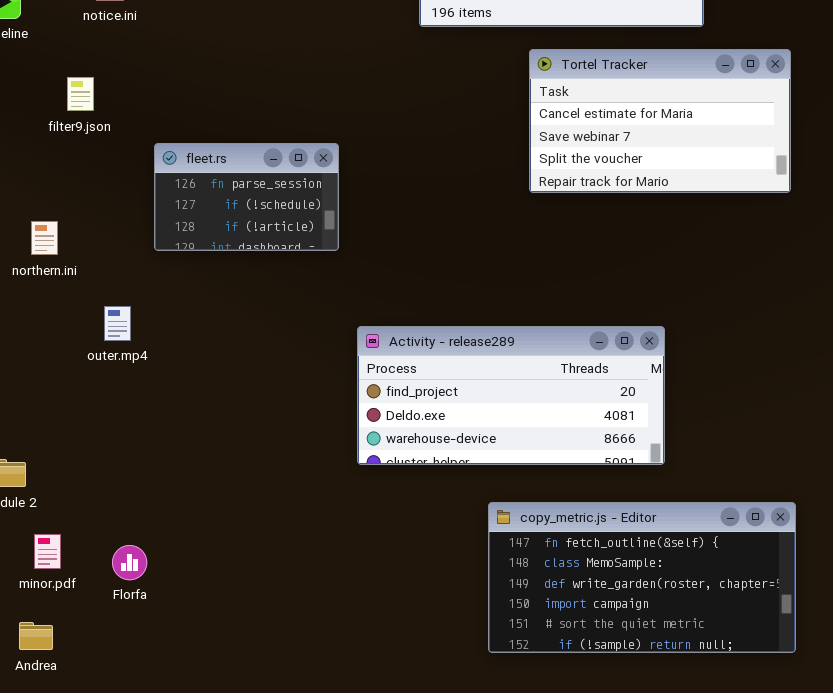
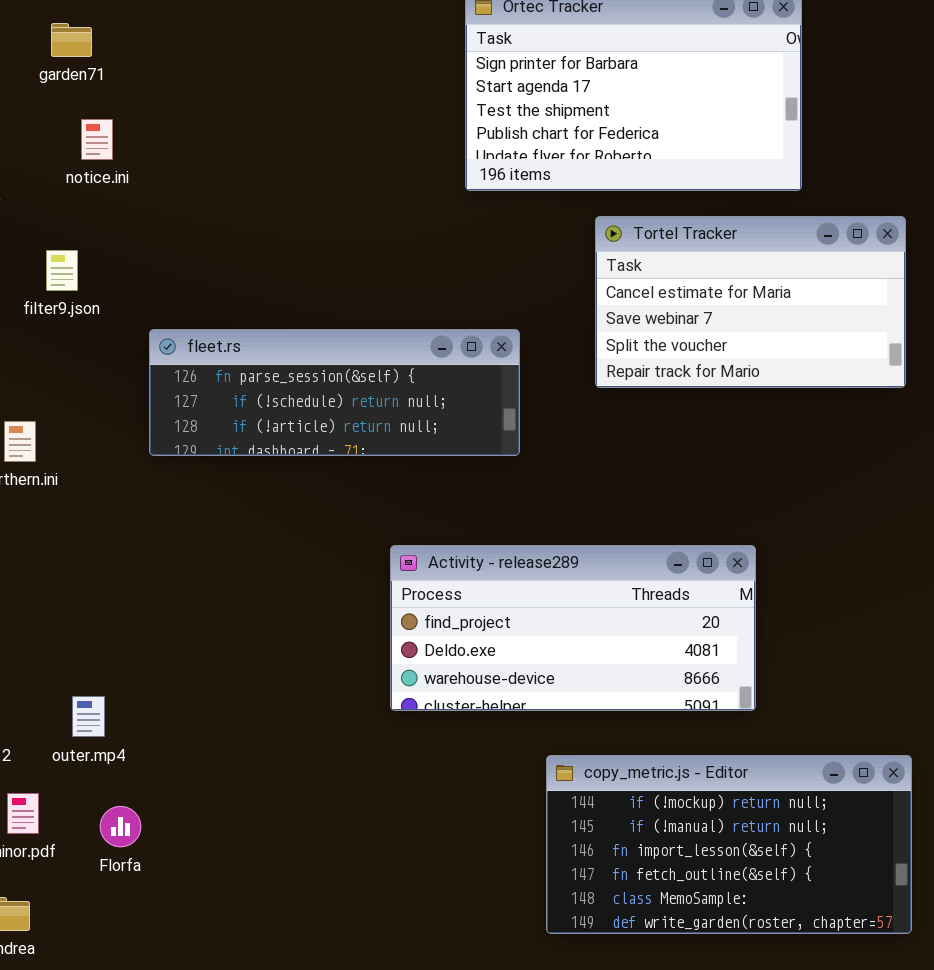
fleet.rs: [154,143,339,251] -> [149,329,520,456], resized
outer.mp4: [104,306,131,341] -> [72,696,105,737], moved
copy_metric.js - Editor: [488,502,796,653] -> [546,755,912,934], scrolled up 3 rows

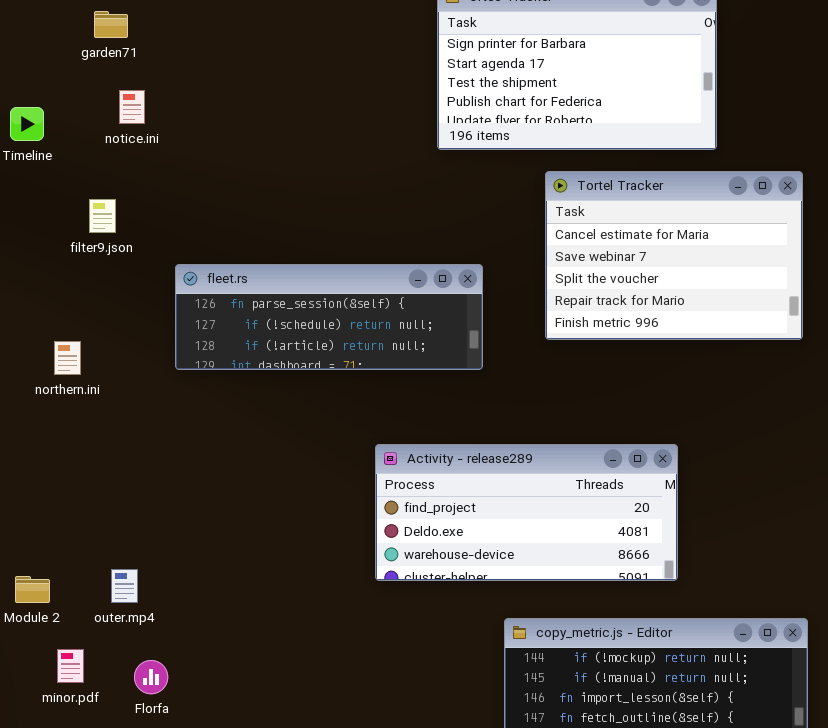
Tortel Tracker: [595,216,906,388] -> [545,171,803,340], resized

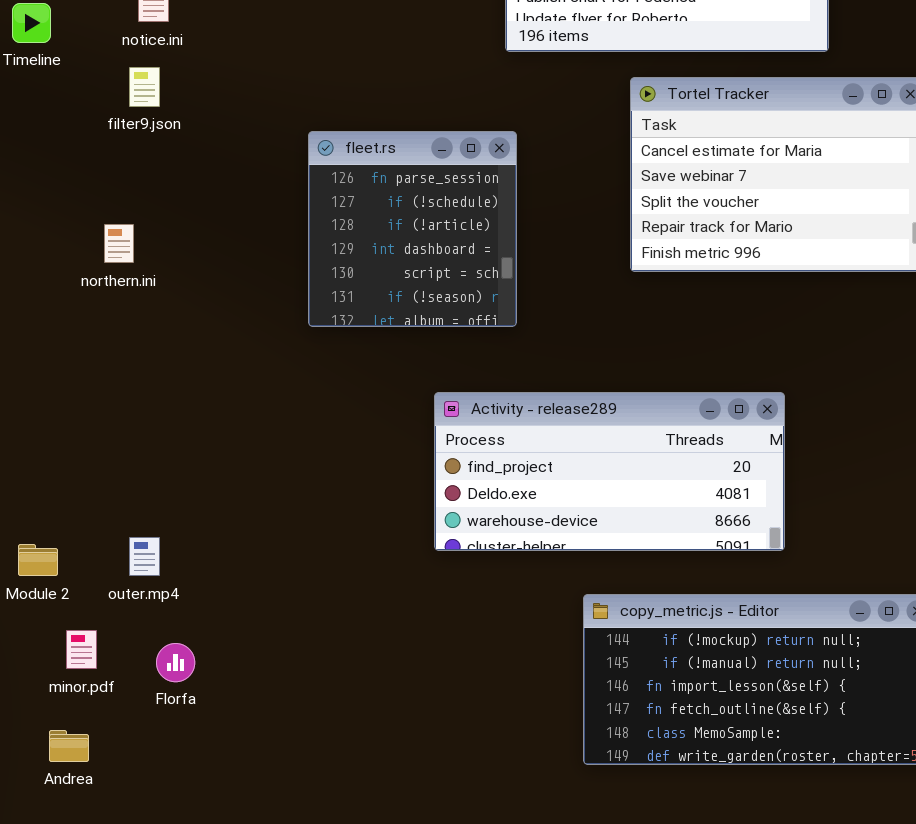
filter9.json: [89,199,116,233] -> [129,67,160,107], moved
fleet.rs: [175,264,483,370] -> [308,131,517,327], moved, resized
northern.ini: [54,341,81,375] -> [104,224,134,263], moved

